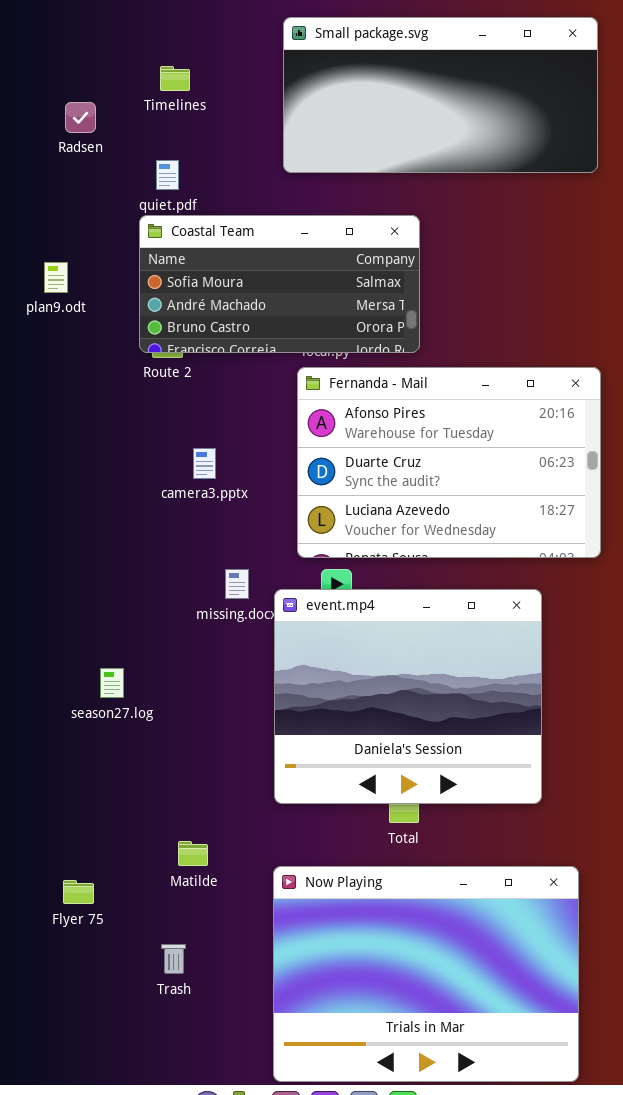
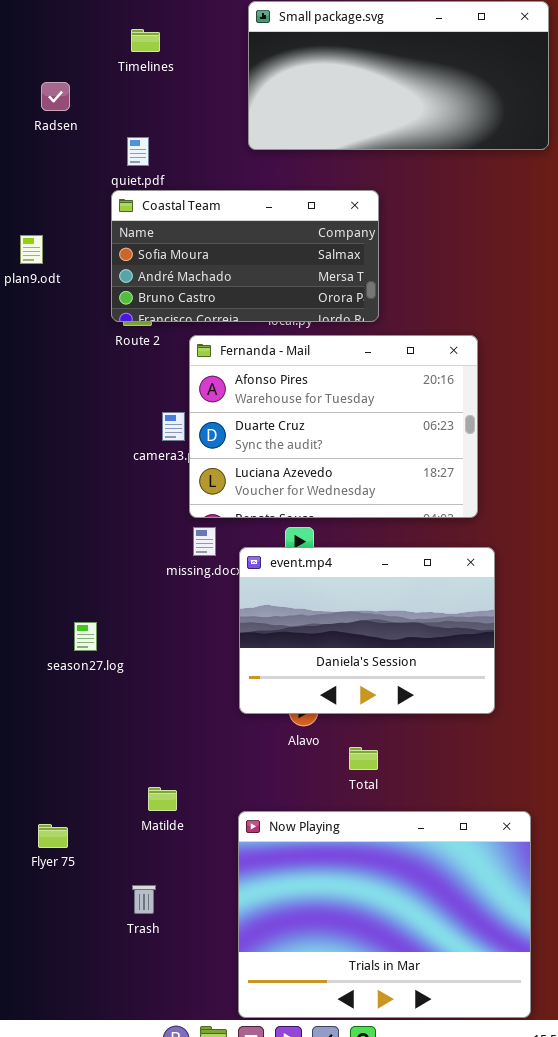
Timelines: [160,66,190,91] -> [131,29,160,52], moved
Fernanda - Mail: [297,367,601,558] -> [189,335,478,518], moved
event.mp4: [274,589,542,804] -> [239,547,495,714], resized

